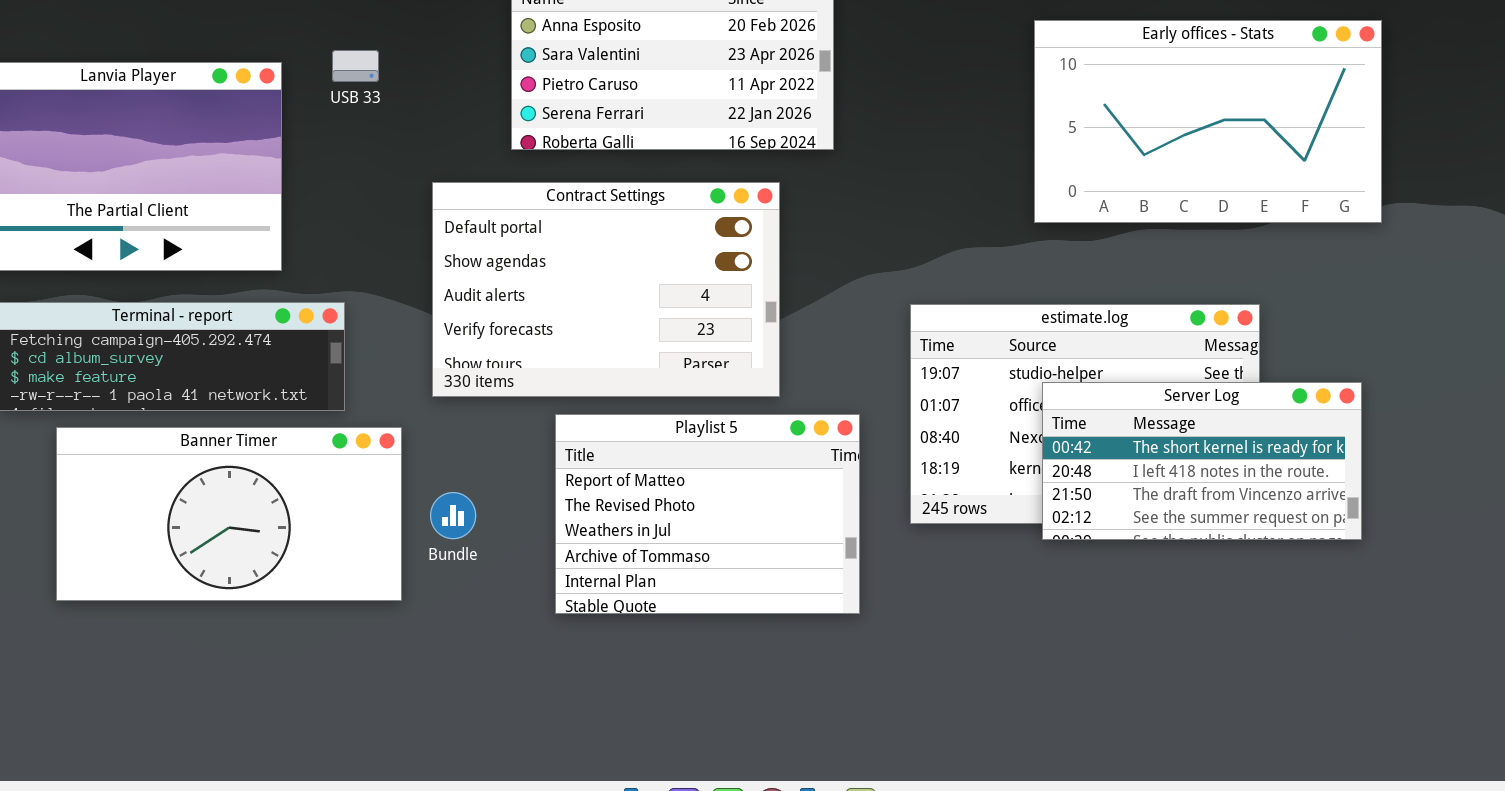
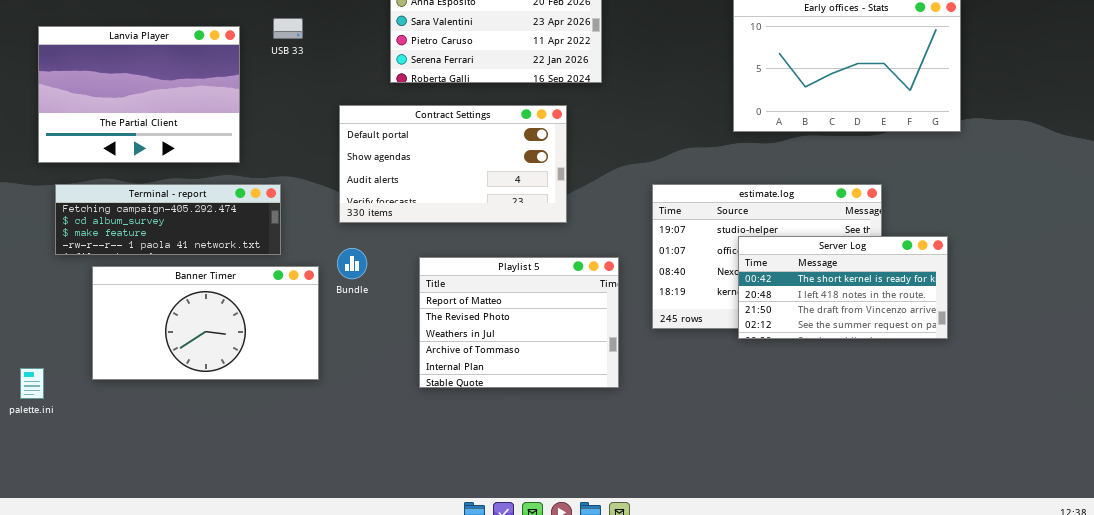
Contract Settings: [432,182,780,397] -> [339,105,567,223], resized
Bundle: [430,492,476,539] -> [337,248,367,279], moved

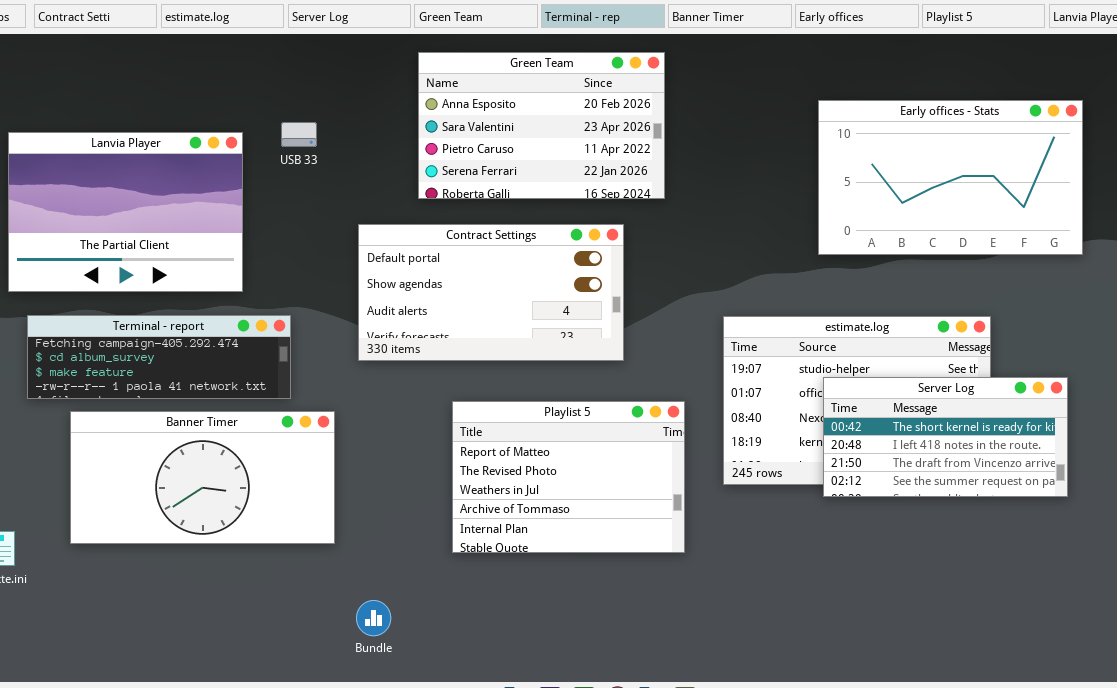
Bundle: [337,248,367,279] -> [356,600,391,636], moved

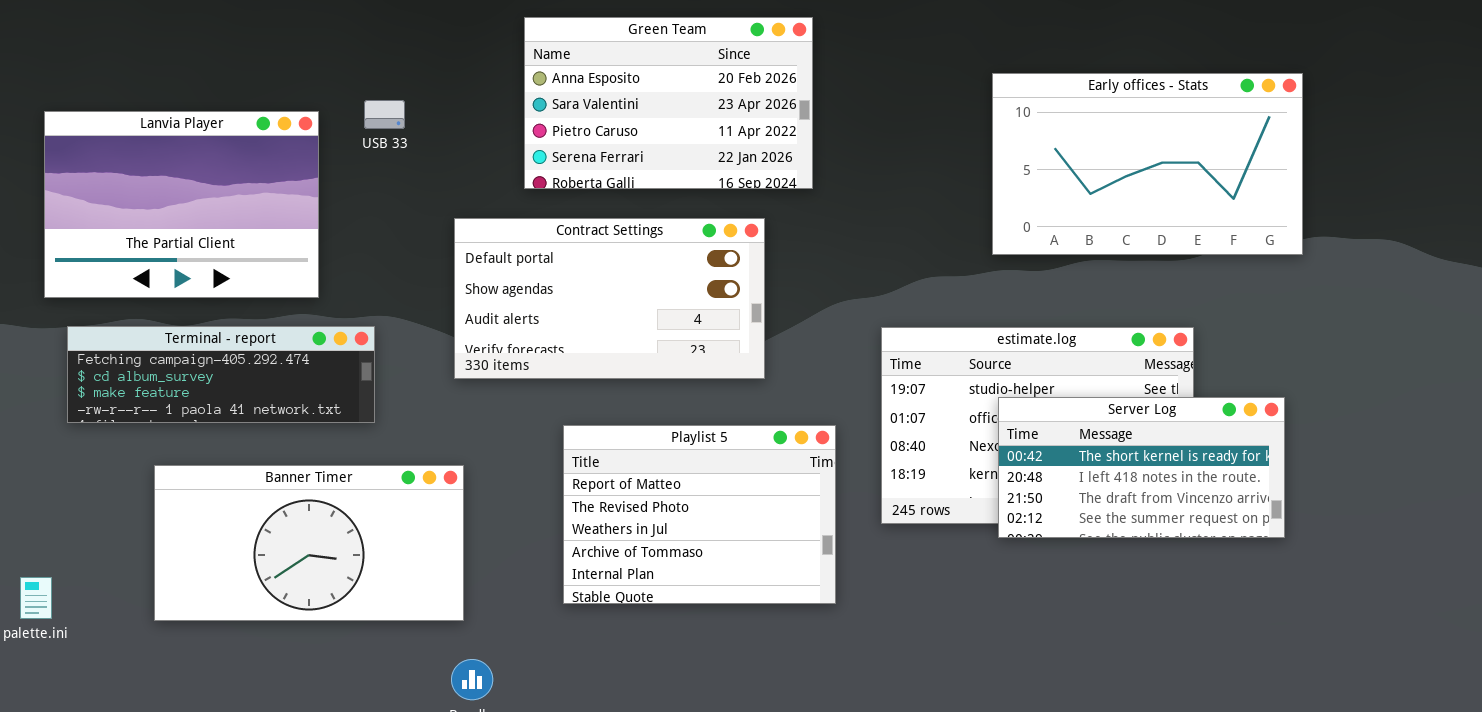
Banner Timer: [70,411,335,544] -> [154,465,464,621], moved

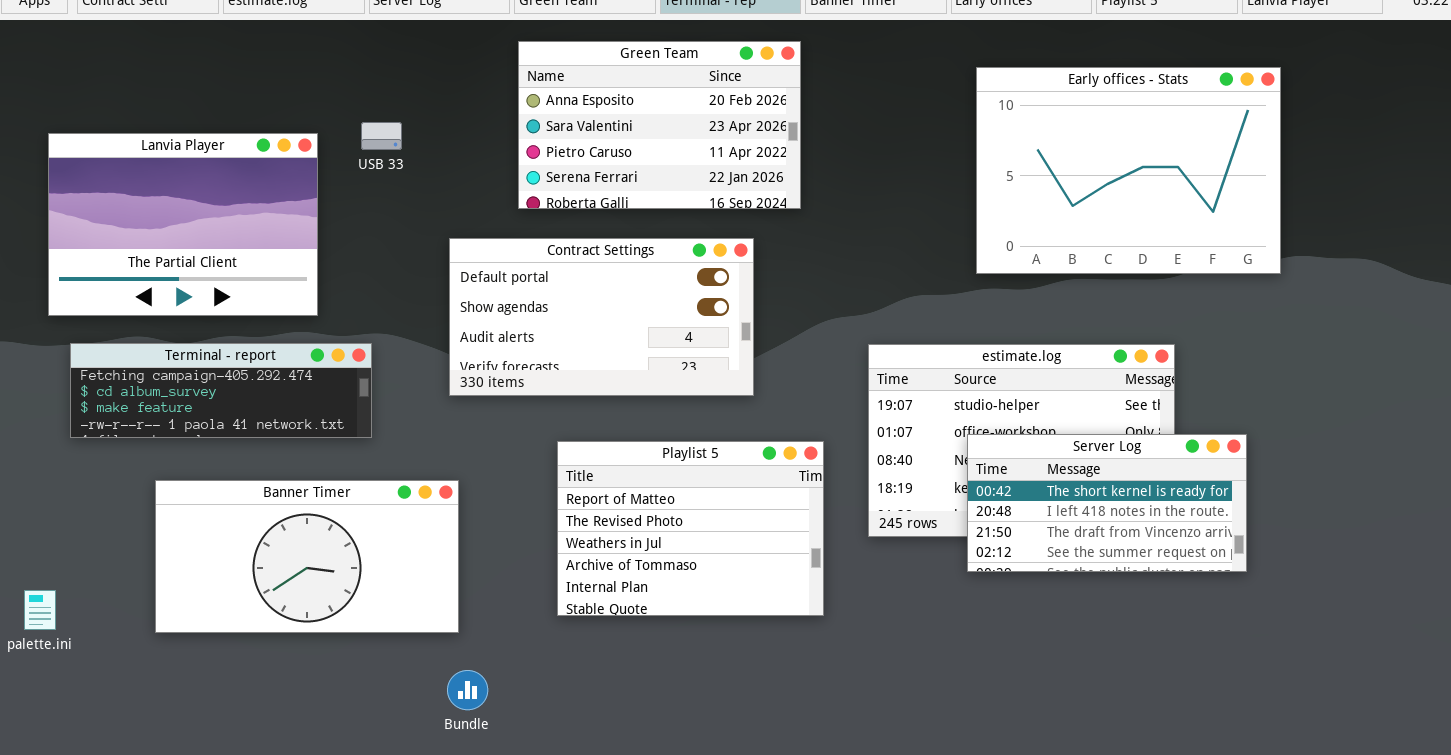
Early offices - Stats: [992,73,1303,255] -> [976,67,1281,274], resized
Server Log: [998,397,1285,538] -> [967,434,1247,572], moved

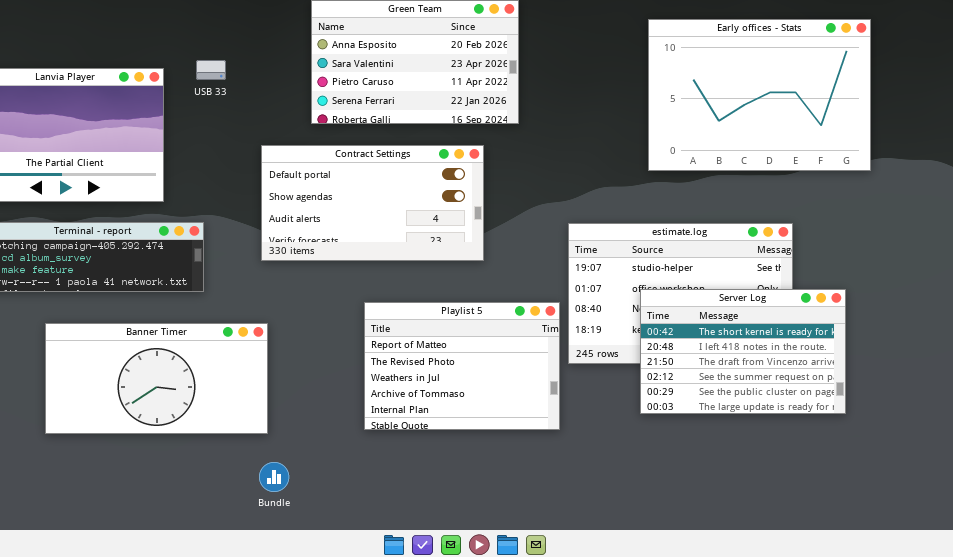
Server Log: [967,434,1247,572] -> [640,289,846,414], resized
Playlist 5: [557,441,824,616] -> [364,302,560,430], moved

